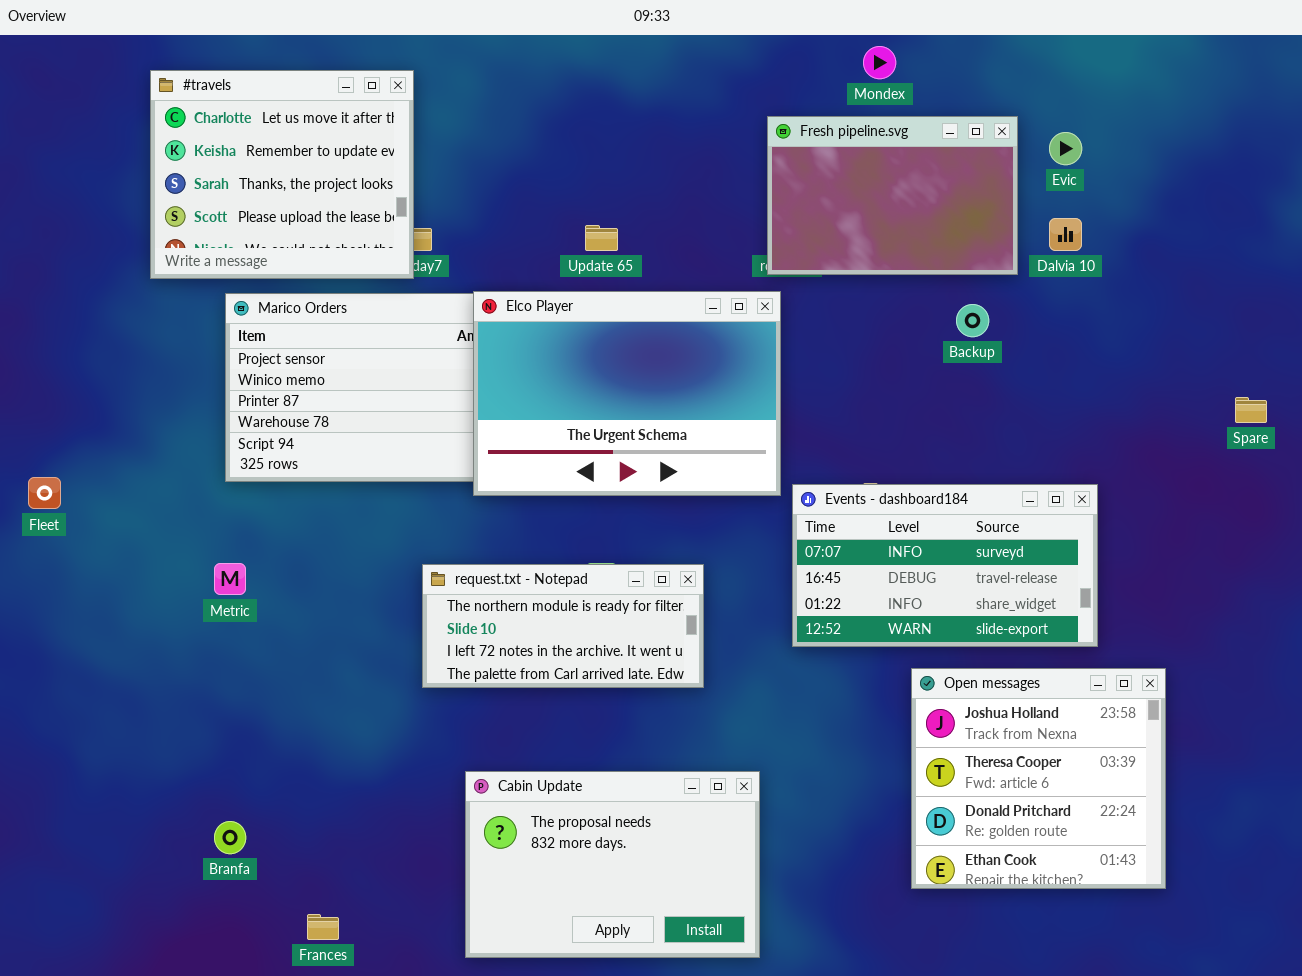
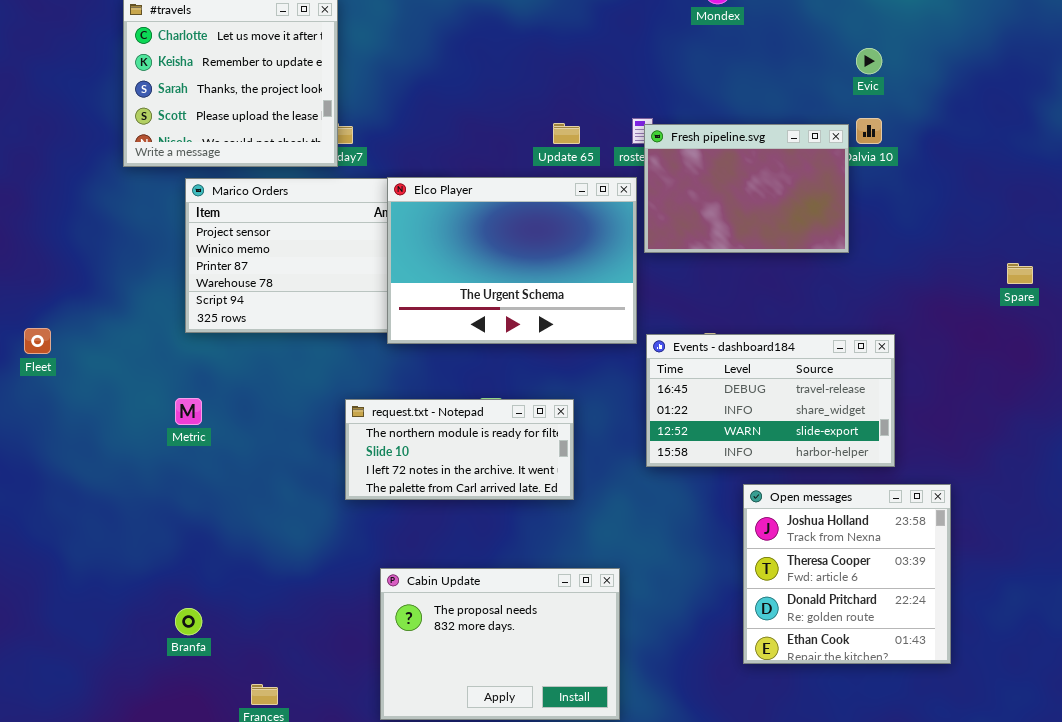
Fresh pipeline.svg: [767,116,1018,275] -> [644,124,849,253], moved
Update 65: [585,225,618,251] -> [553,123,580,144], moved
Events - dashboard184: [792,484,1098,647] -> [646,334,895,467], scrolled down 1 row

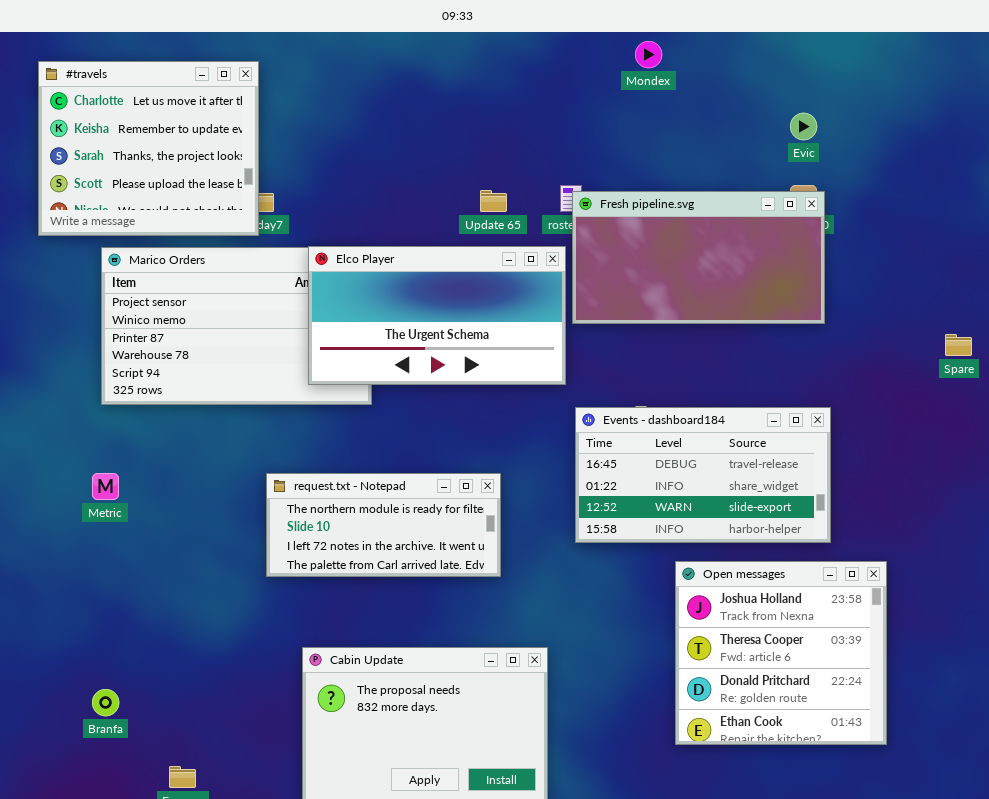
Fresh pipeline.svg: [644,124,849,253] -> [572,191,825,324], resized
Elco Player: [387,177,637,344] -> [308,246,566,385], resized

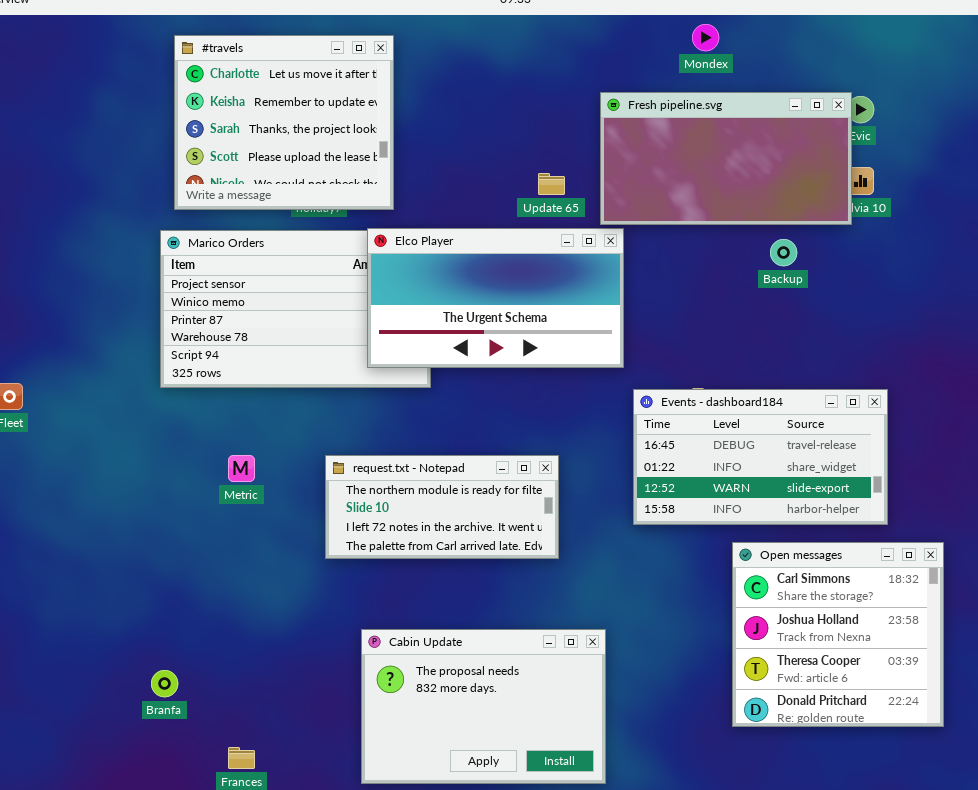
#travels: [38,61,259,236] -> [174,35,394,210], moved
Fresh pipeline.svg: [572,191,825,324] -> [600,92,852,225], moved
Metric: [92,473,119,500] -> [228,455,255,482], moved
Open messages: [675,561,887,745] -> [732,542,944,727], scrolled up 1 row

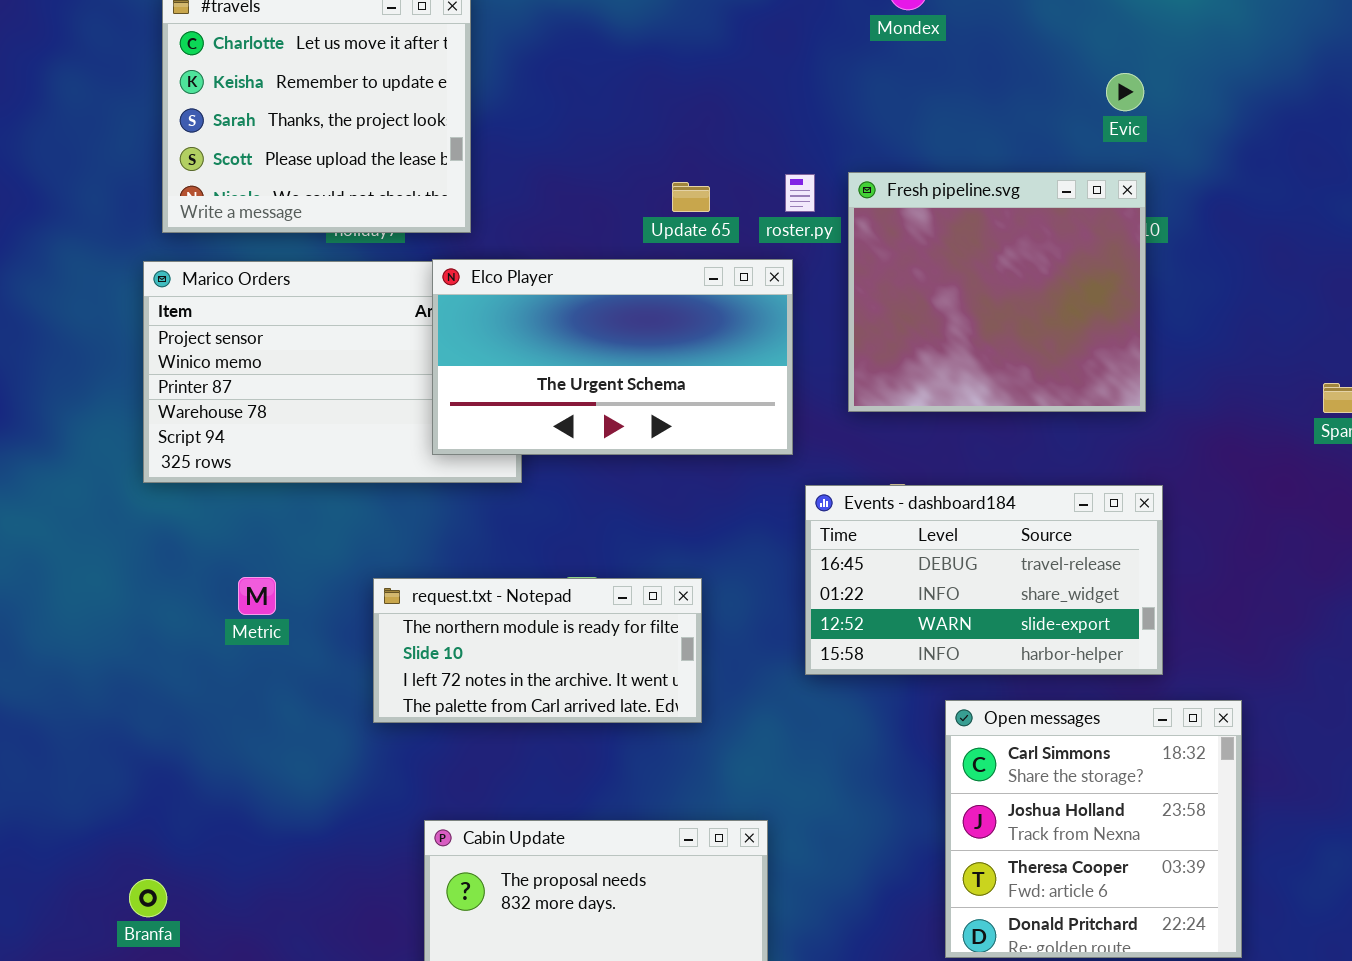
Fresh pipeline.svg: [600,92,852,225] -> [848,172,1146,412], moved, resized

